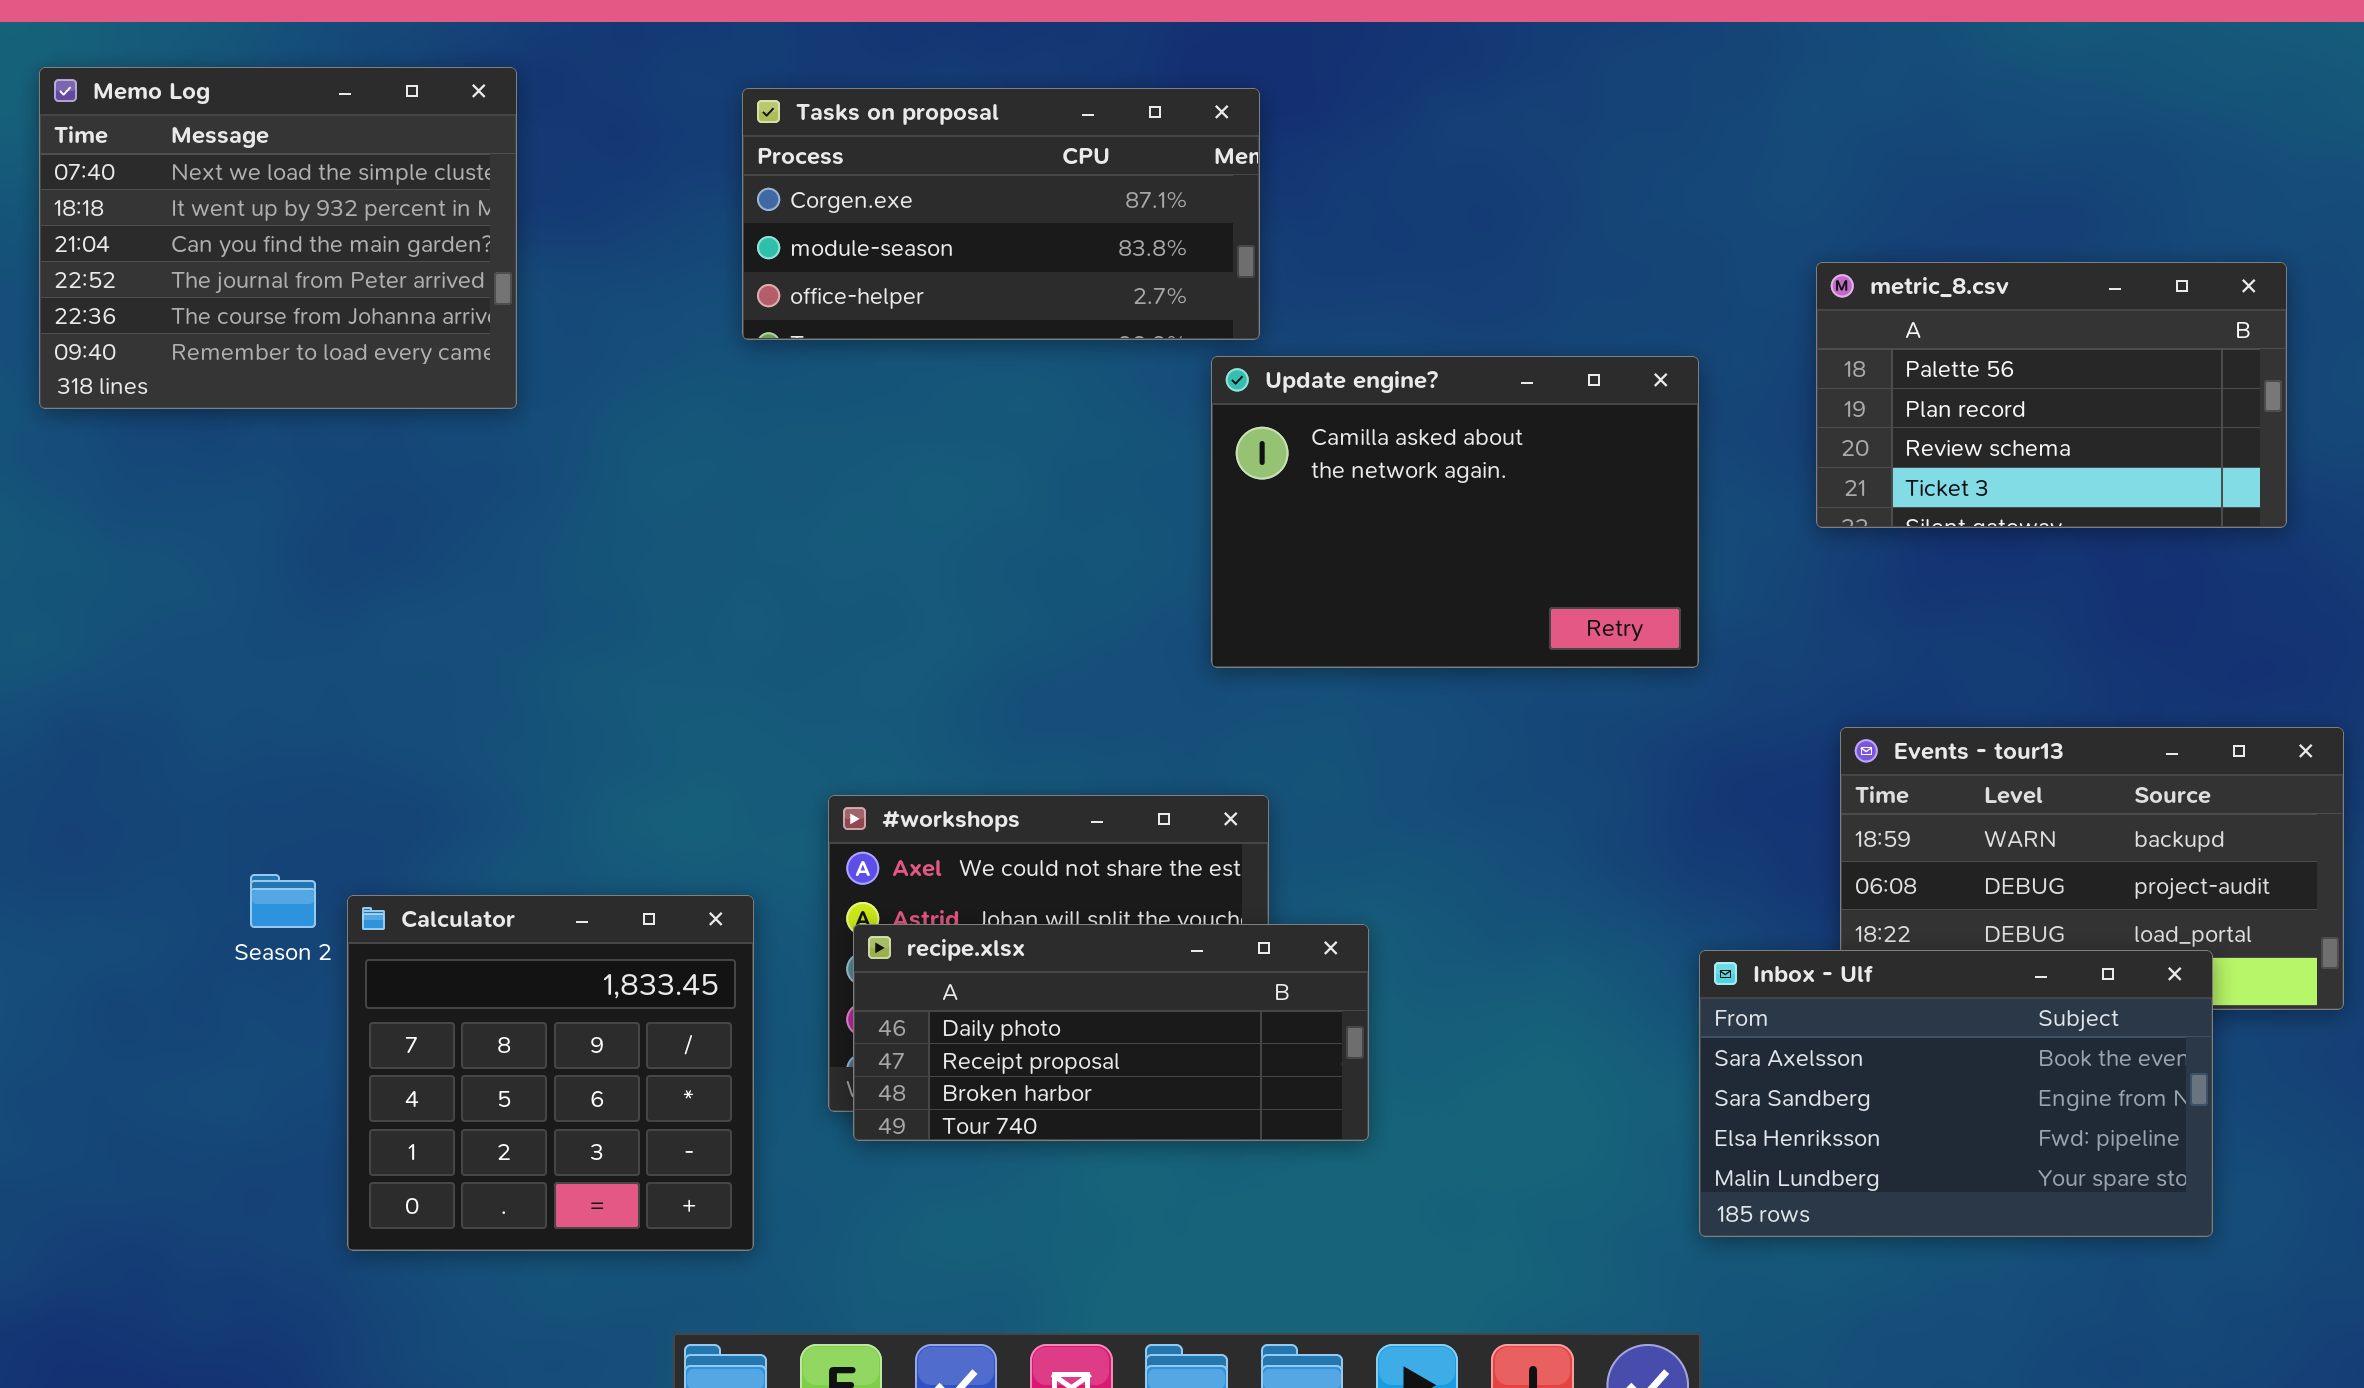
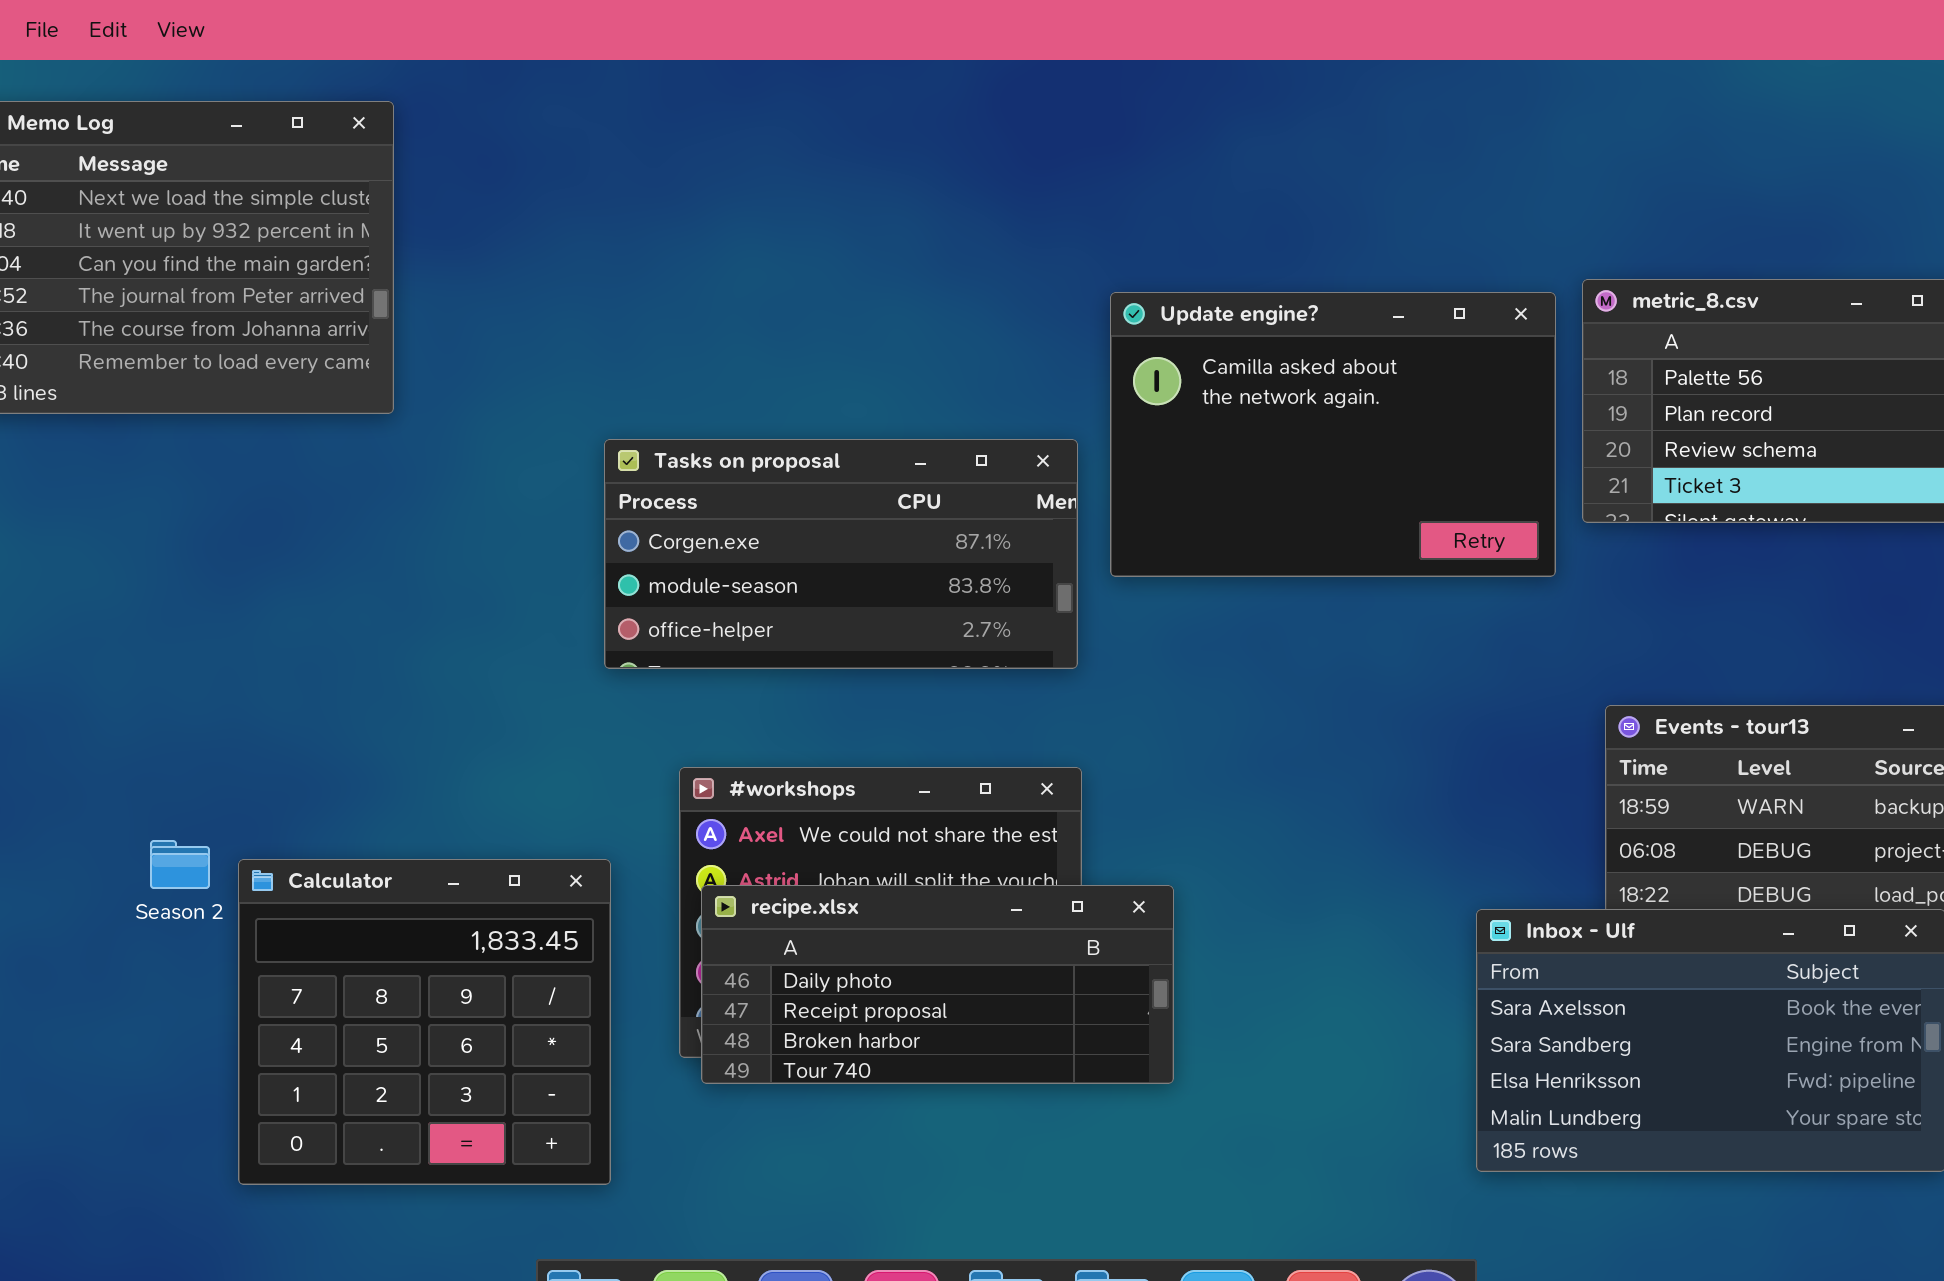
Tasks on proposal: [742,88,1260,340] -> [604,439,1078,669], moved
Update engine?: [1211,356,1699,668] -> [1110,292,1556,577], moved

